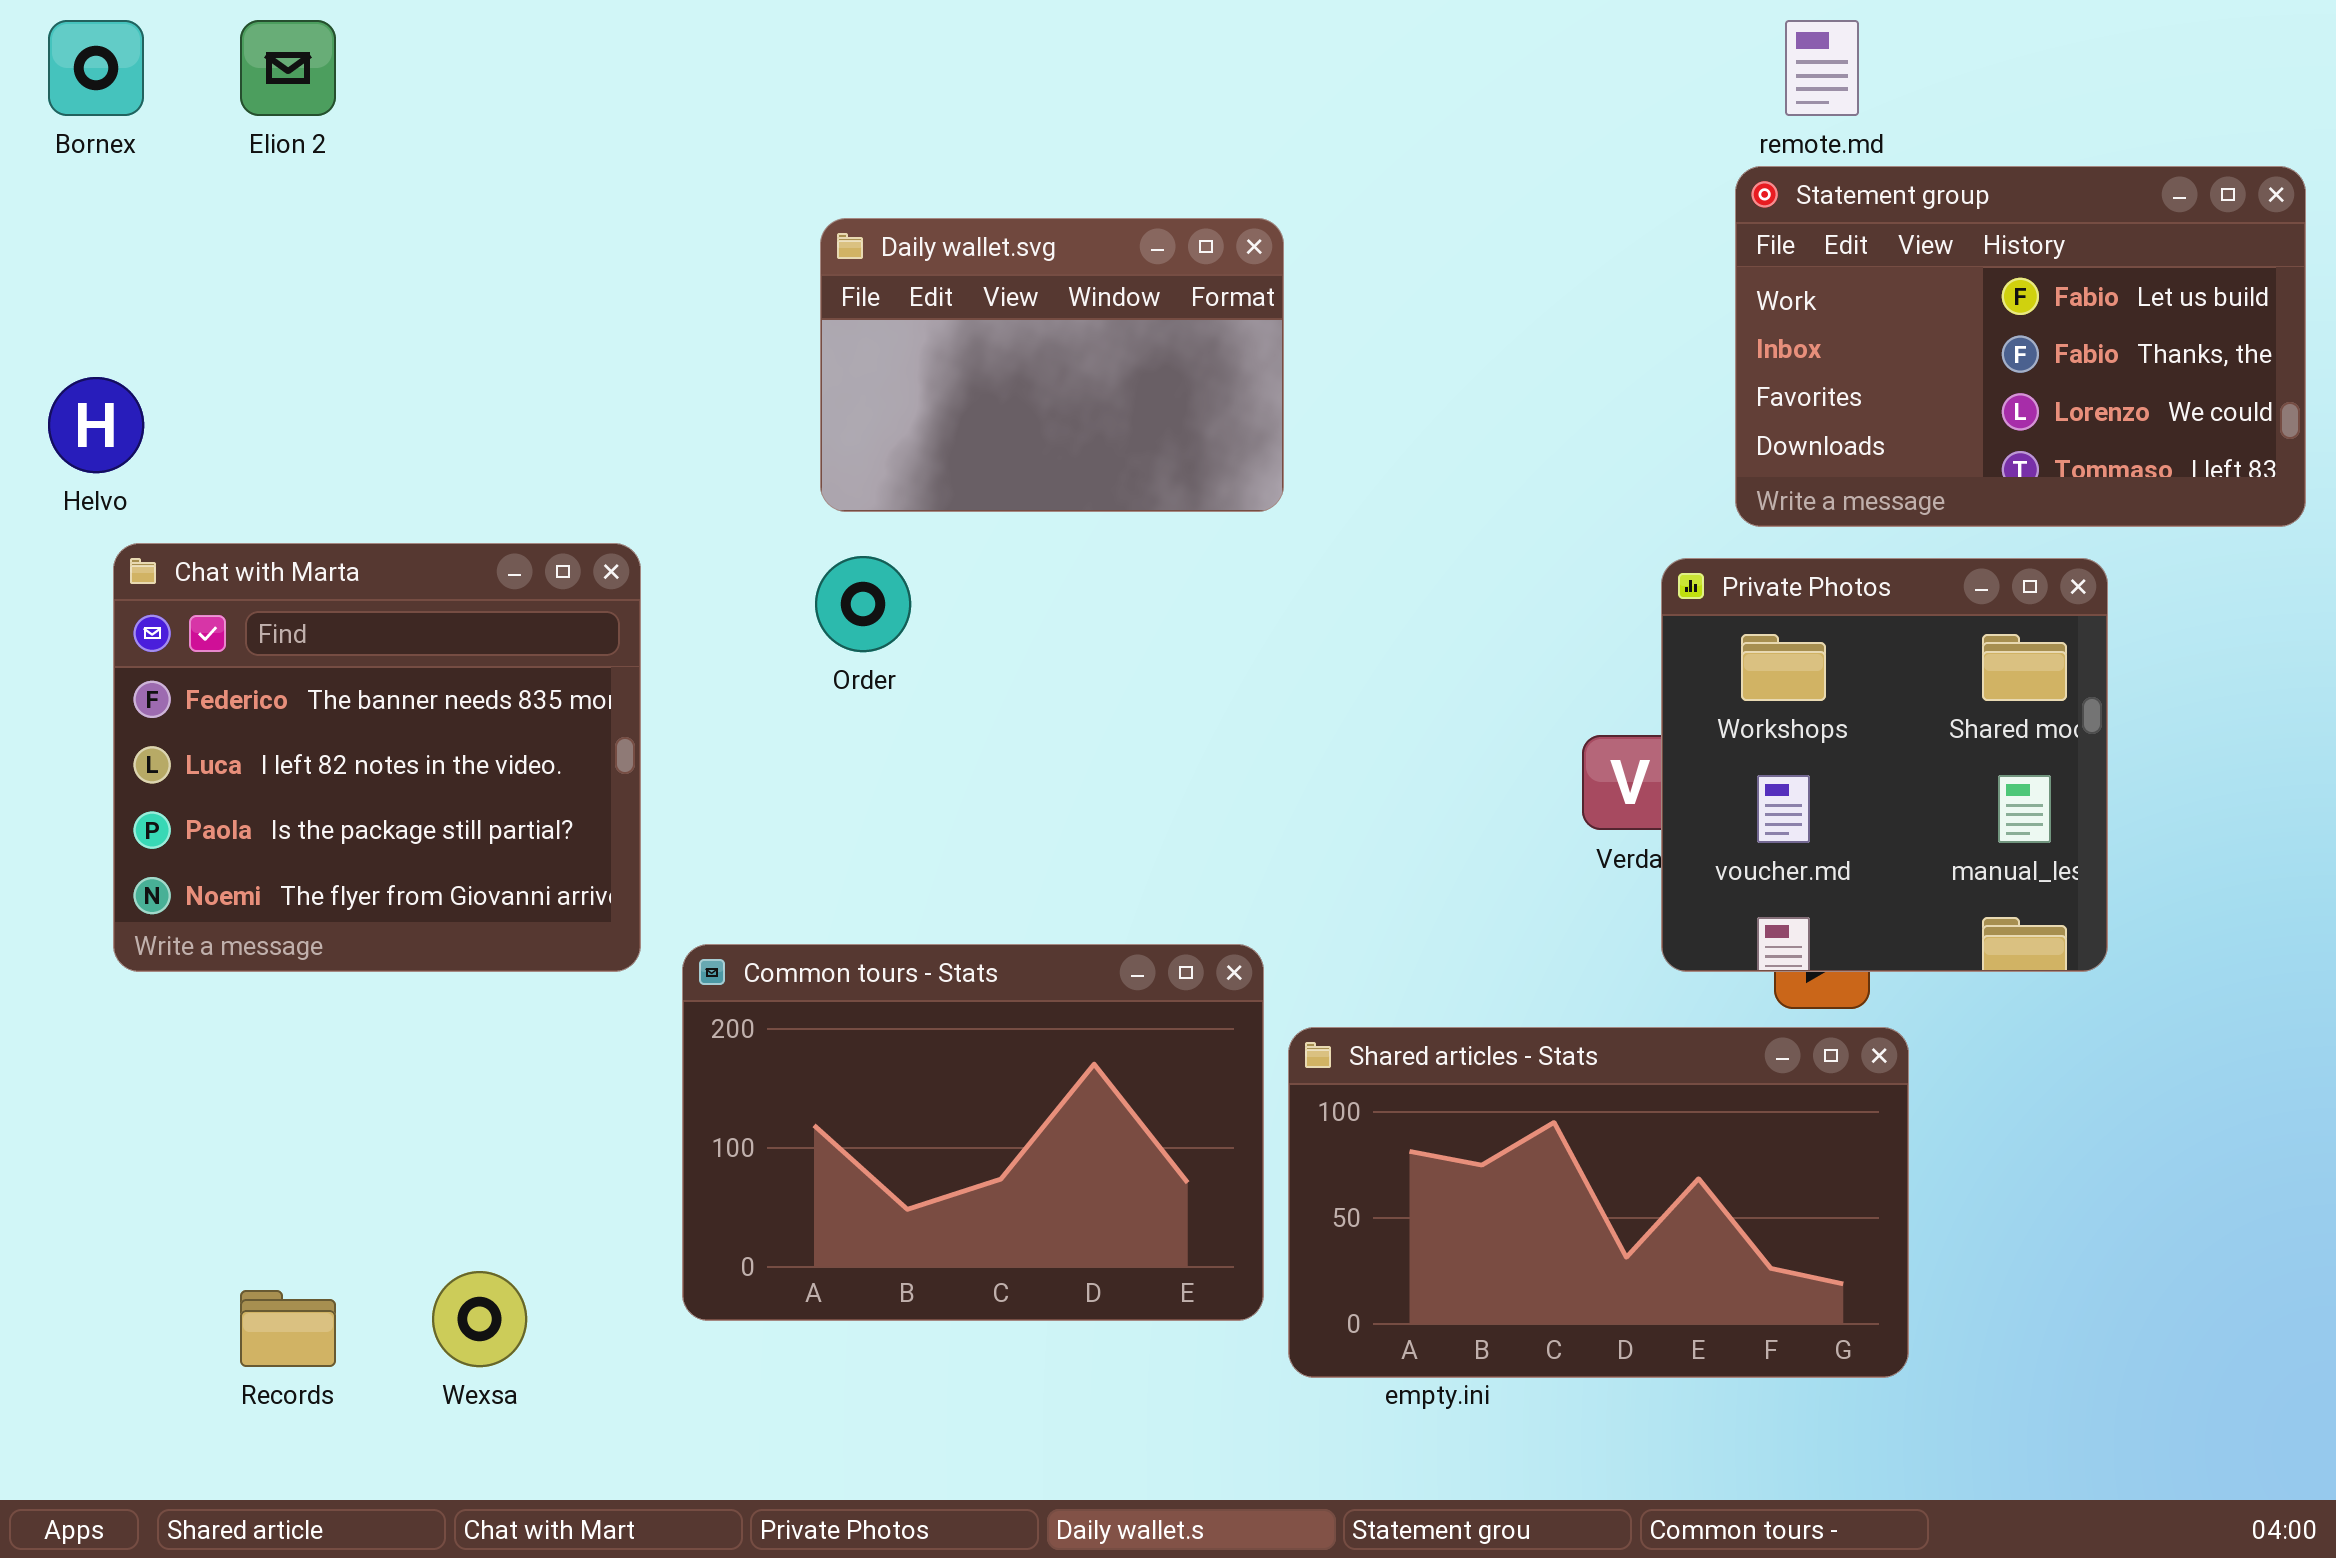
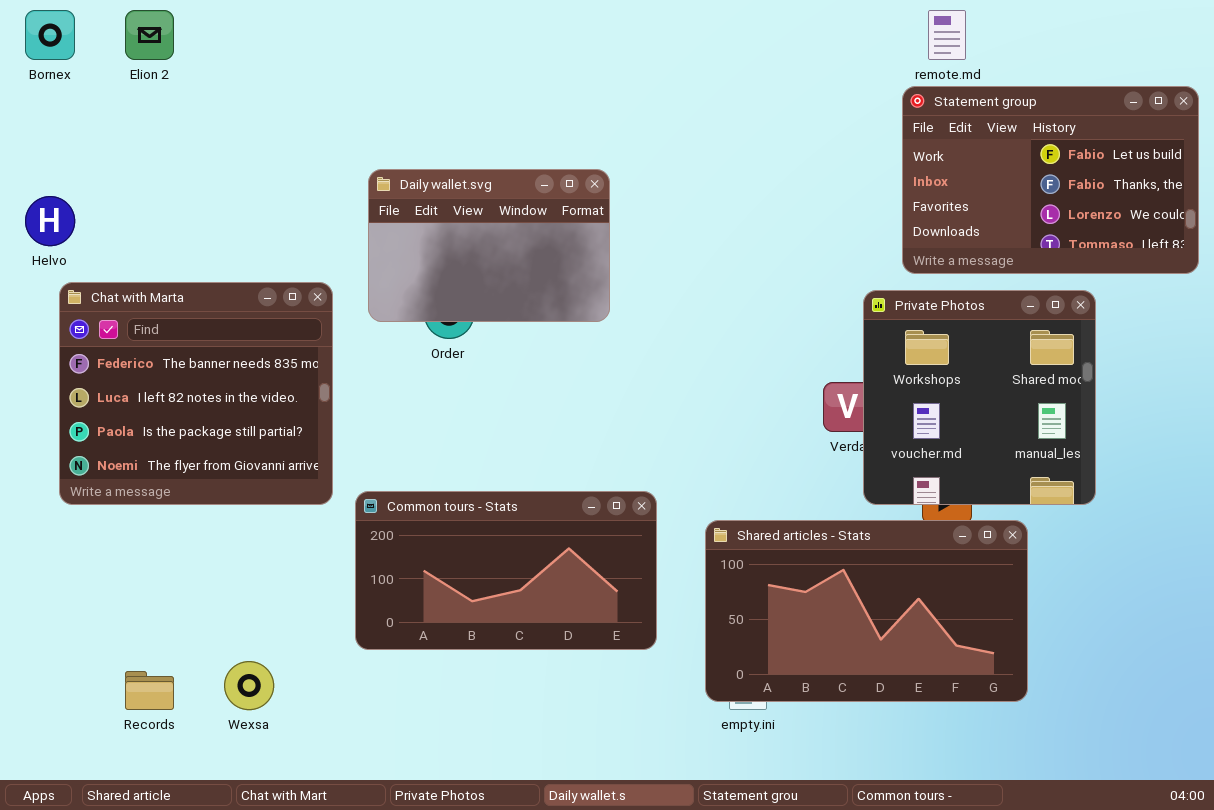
Daily wallet.svg: [820,218,1284,512] -> [368,169,610,322], moved
Common tours - Stats: [682,944,1264,1321] -> [355,491,657,650], resized
Shared articles - Stats: [1288,1027,1909,1378] -> [705,520,1028,702], moved

